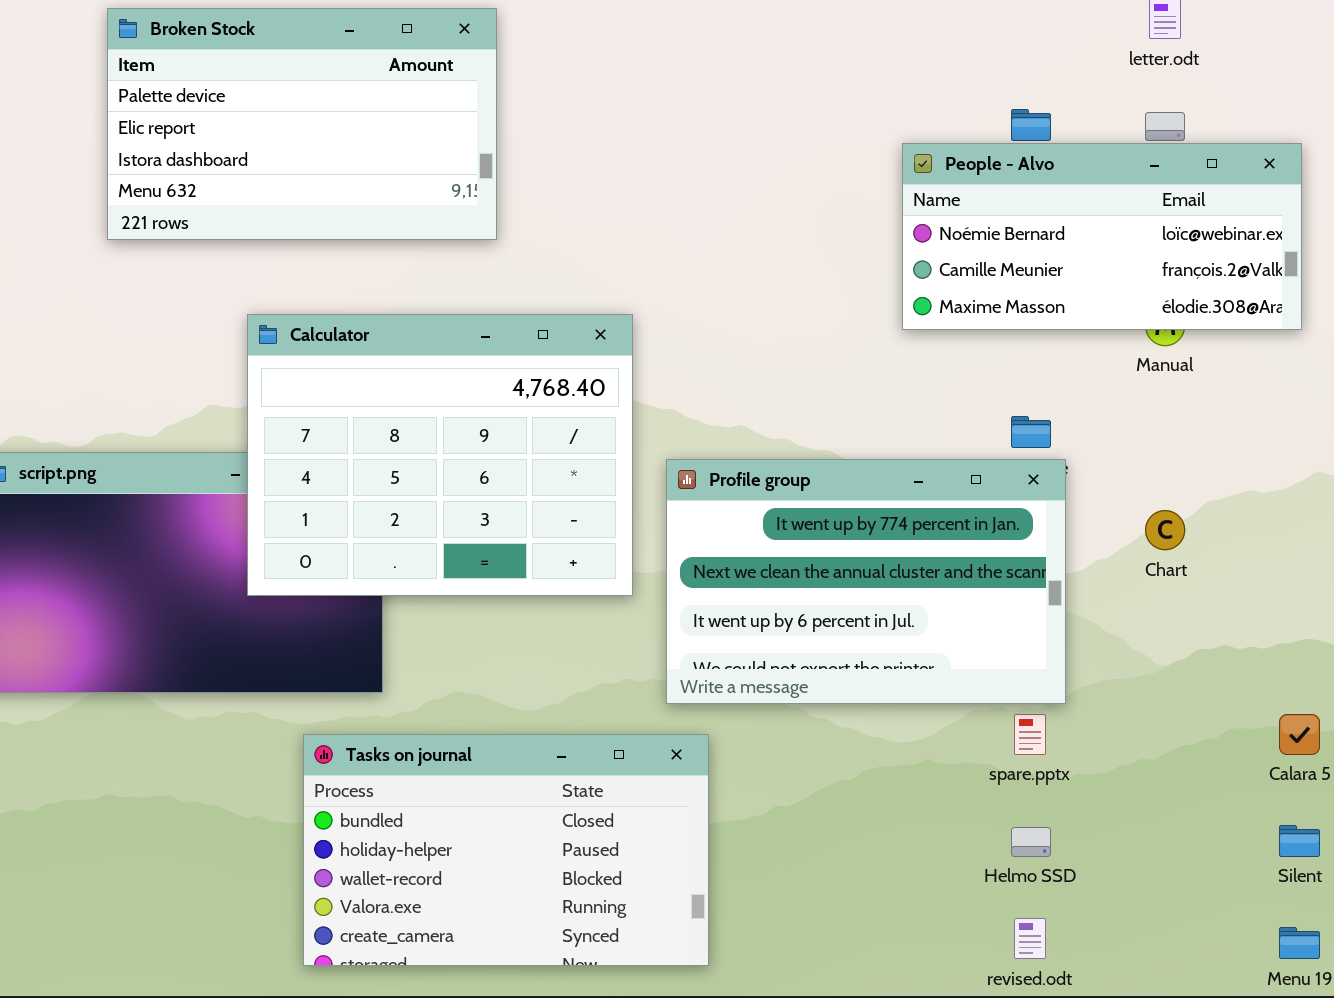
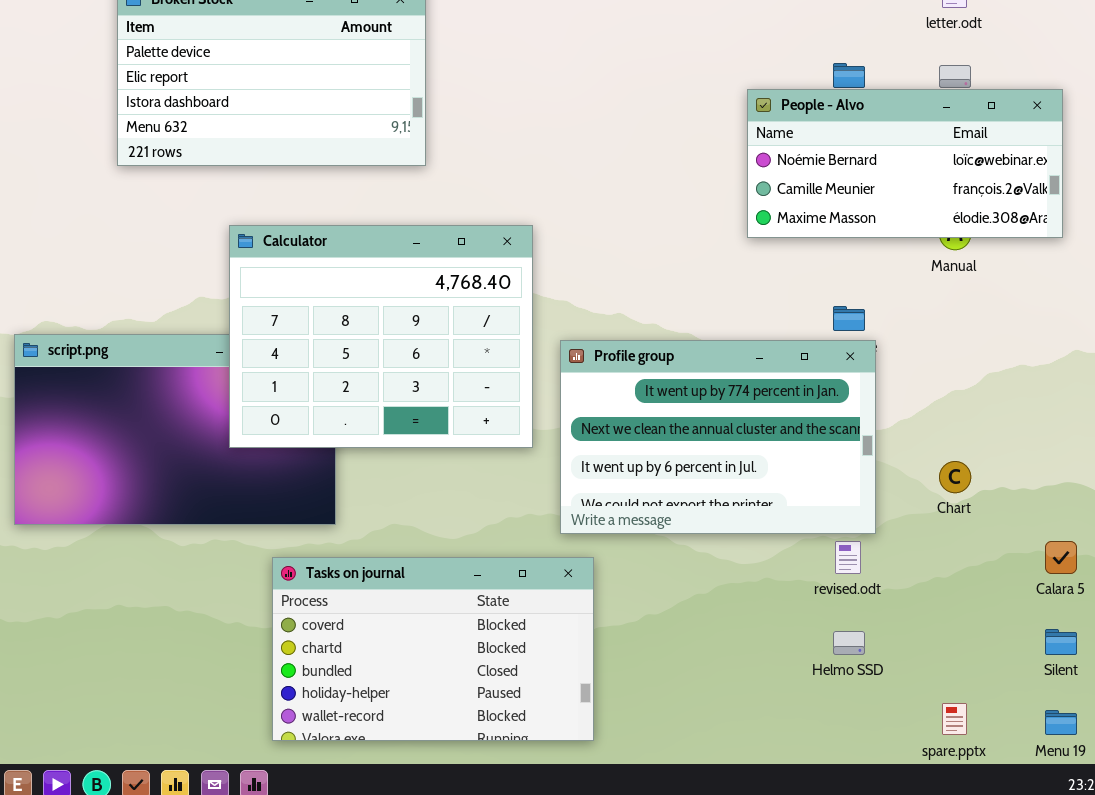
Chart: [1145,510,1185,550] -> [939,461,971,493], moved
spare.pptx: [1014,714,1046,755] -> [942,703,967,735], moved
Tasks on journal: [303,734,709,966] -> [272,557,594,741], scrolled up 2 rows
revised.odt: [1014,918,1046,959] -> [835,541,861,574], moved

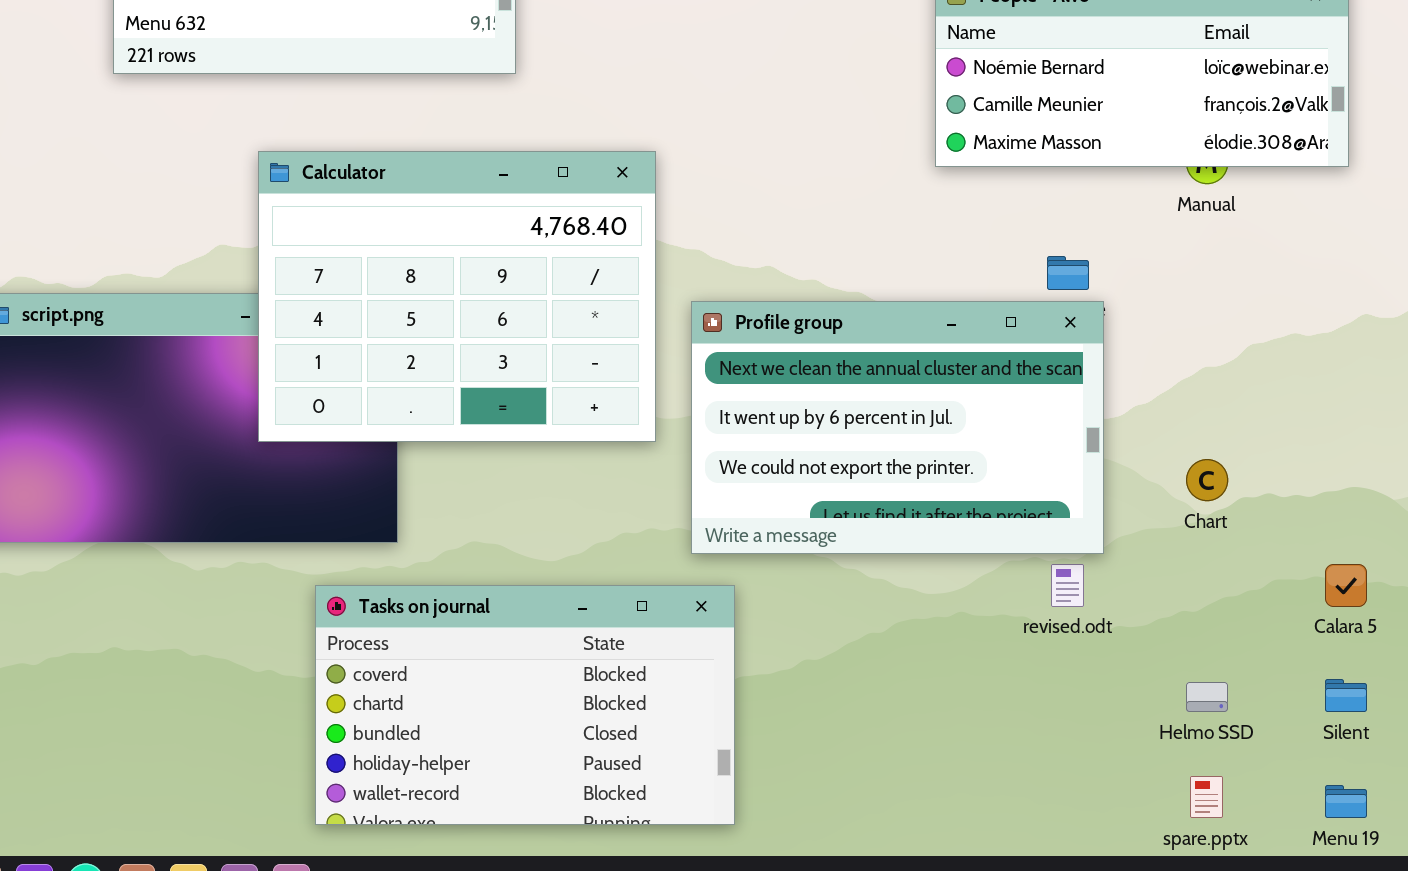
Profile group: [560,340,876,534] -> [691,301,1104,554], scrolled down 1 row
Helmo SSD: [833,631,865,655] -> [1186,682,1228,712], moved

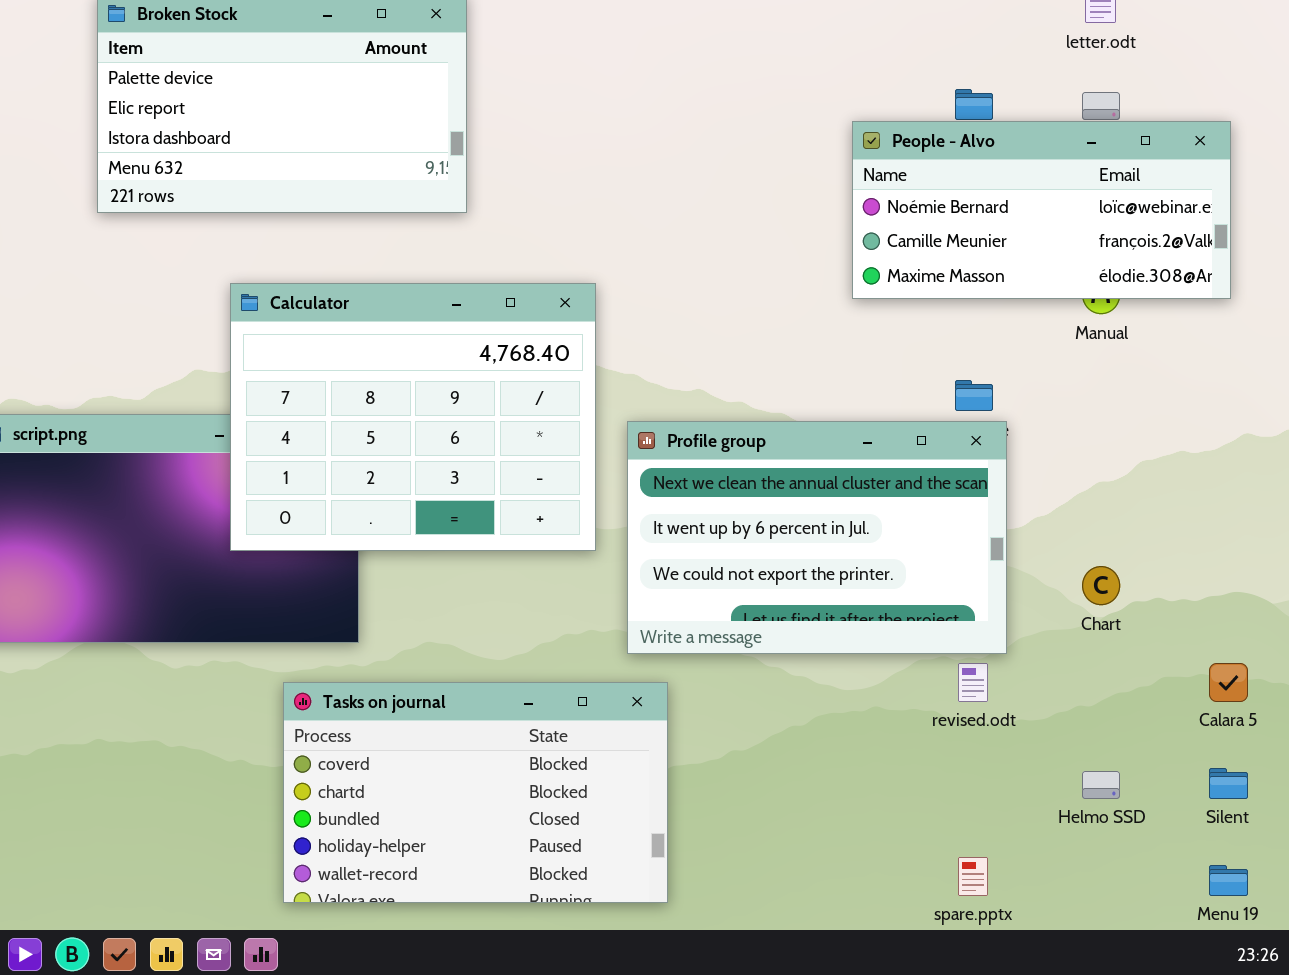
spare.pptx: [1190,776,1223,818] -> [958,857,988,896], moved

